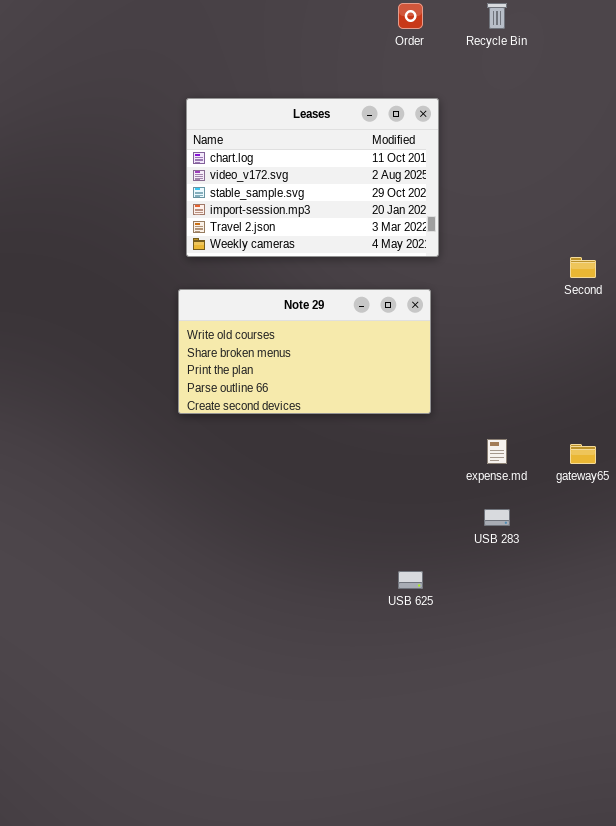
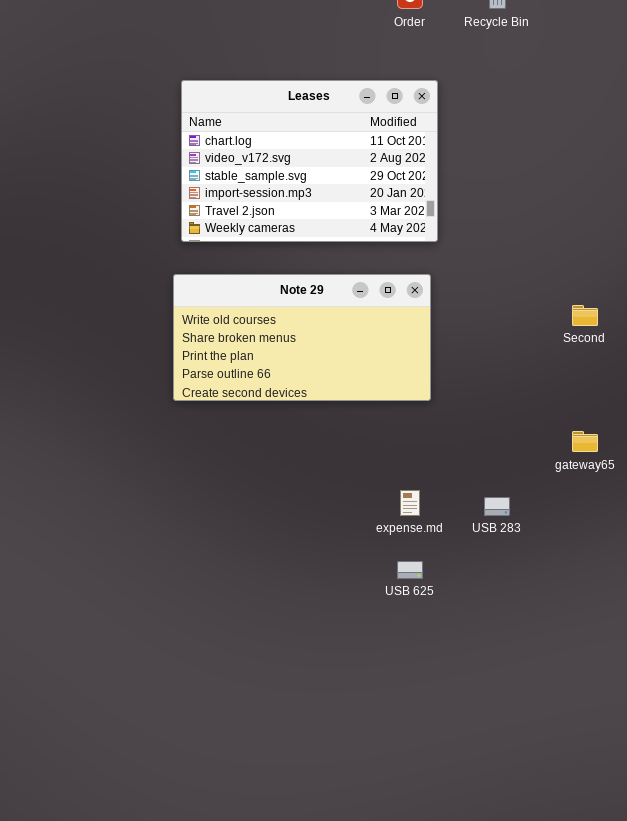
Second: [570,257,596,278] -> [572,305,598,326], moved
expense.md: [487,439,507,464] -> [400,490,420,516], moved

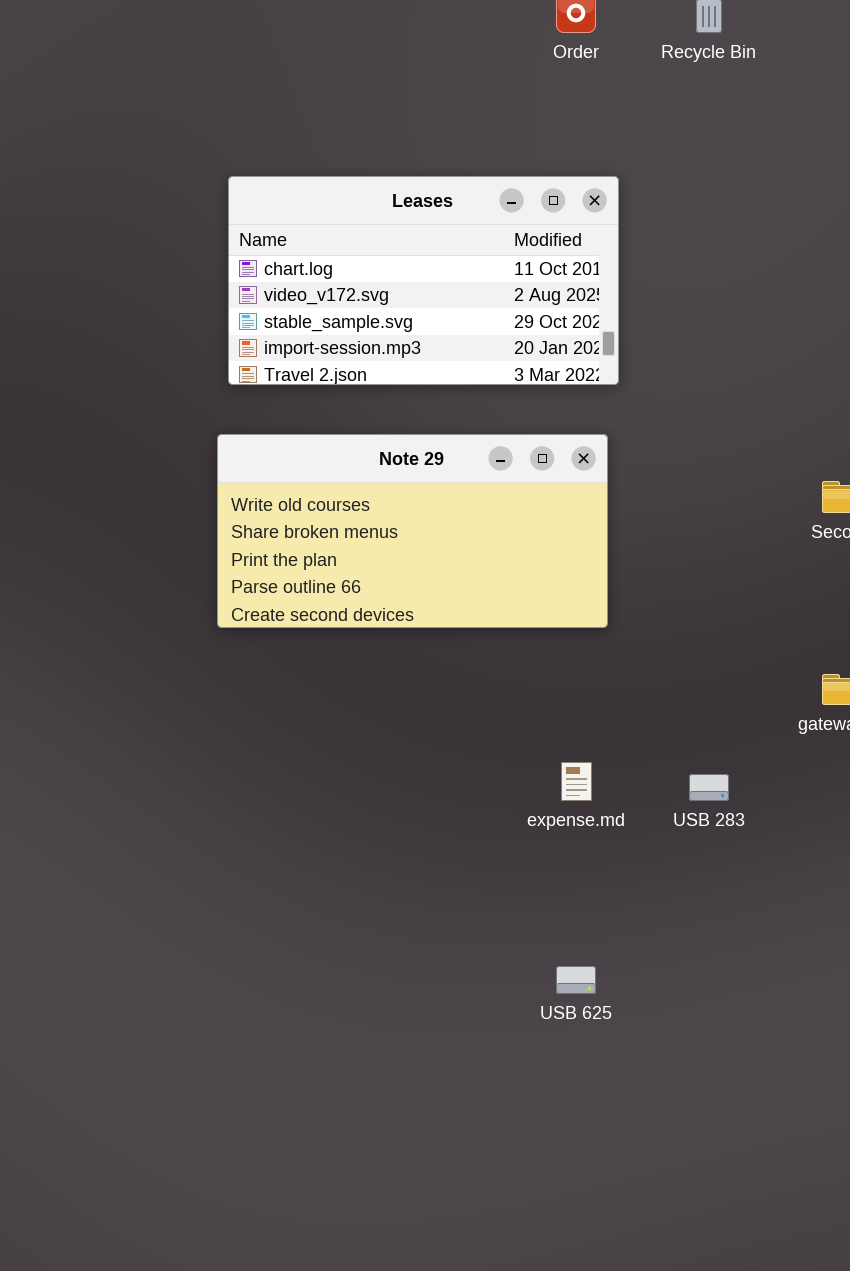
Leases: [181,80,438,242] -> [228,176,619,385], resized
USB 625: [397,561,423,579] -> [556,966,596,994], moved

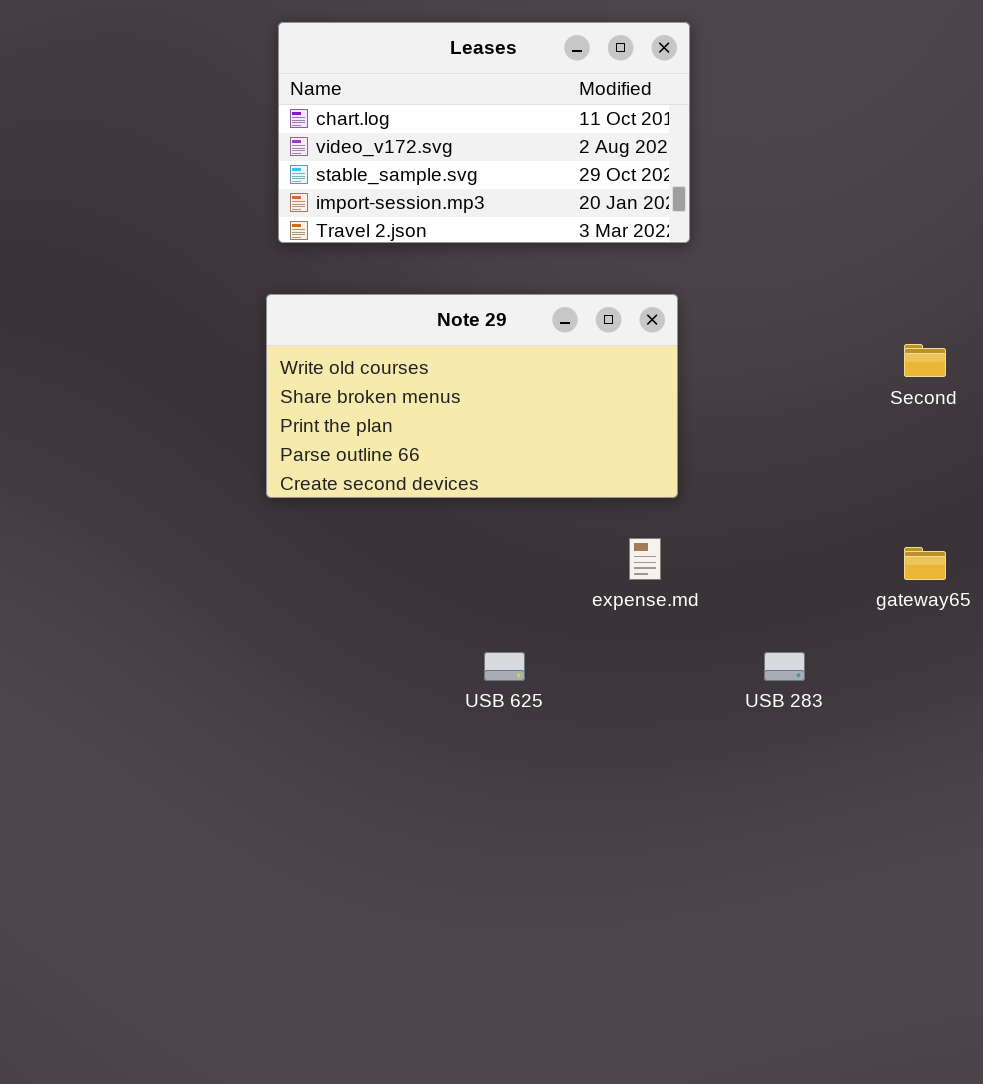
expense.md: [561,762,592,801] -> [629,538,661,580], moved
USB 625: [556,966,596,994] -> [484,652,525,681], moved

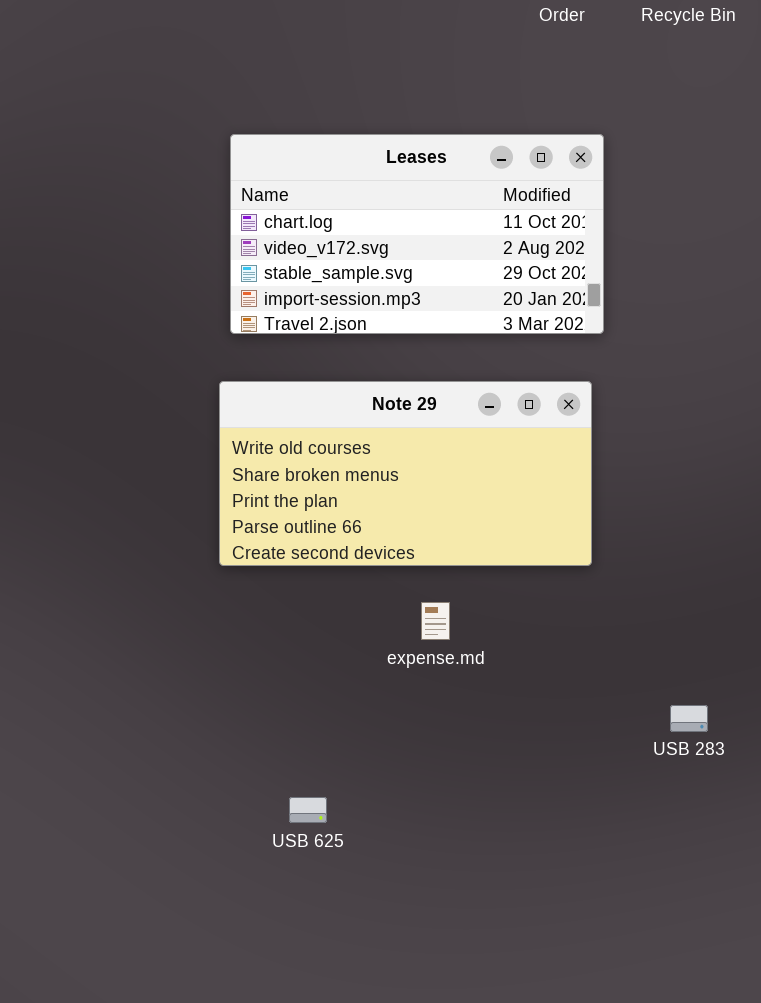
expense.md: [629,538,661,580] -> [421,602,450,640], moved
USB 625: [484,652,525,681] -> [289,797,327,823], moved

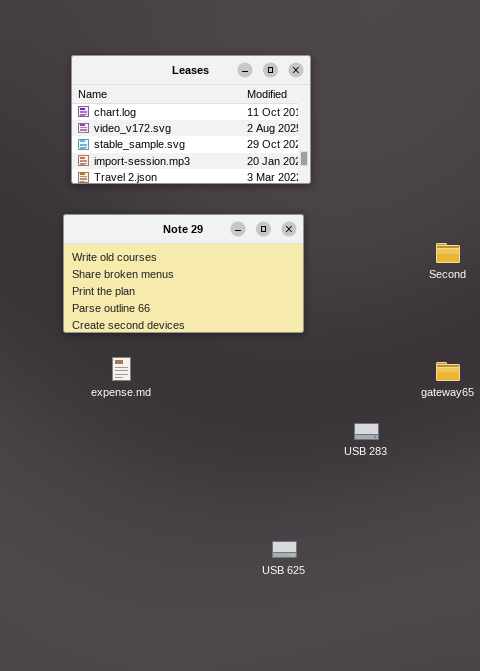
expense.md: [421,602,450,640] -> [112,357,131,381], moved
USB 625: [289,797,327,823] -> [272,541,297,558], moved

